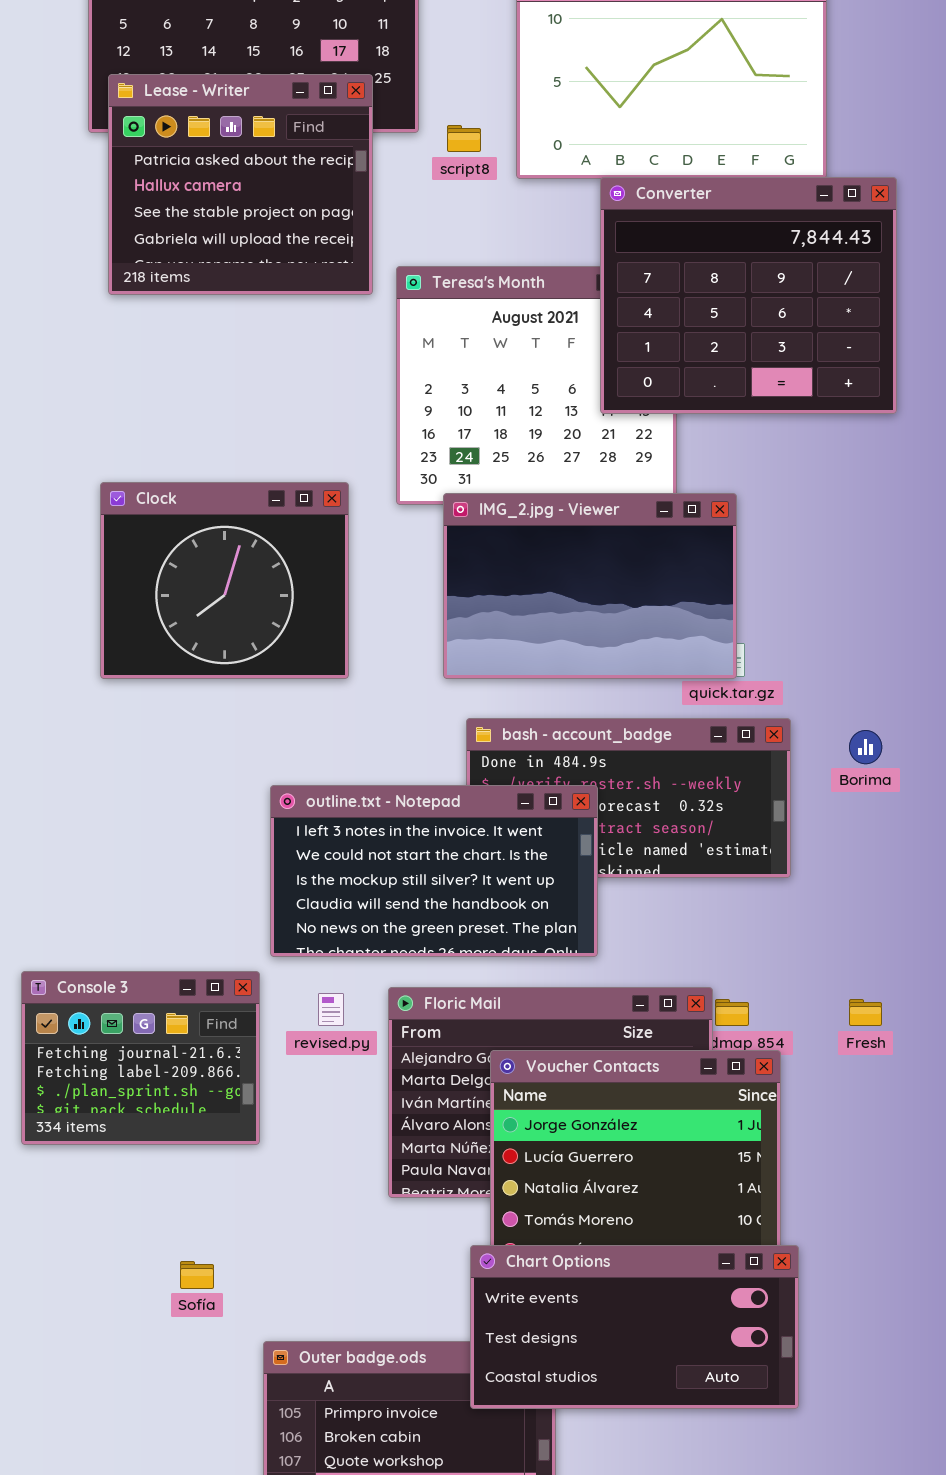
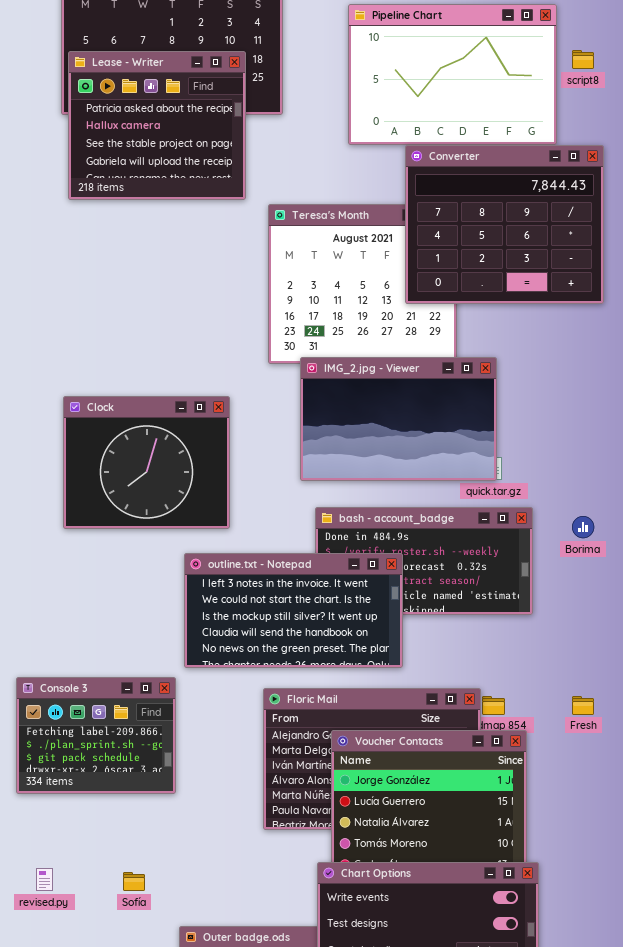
Lease - Writer: [108,74,373,295] -> [68,51,246,200], moved
script8: [447,125,481,152] -> [572,50,594,69], moved
Clock: [100,482,349,679] -> [63,396,230,529], moved
Console 3: [21,971,260,1145] -> [16,677,176,794], scrolled down 1 row
revised.py: [318,993,344,1026] -> [36,868,53,891], moved

